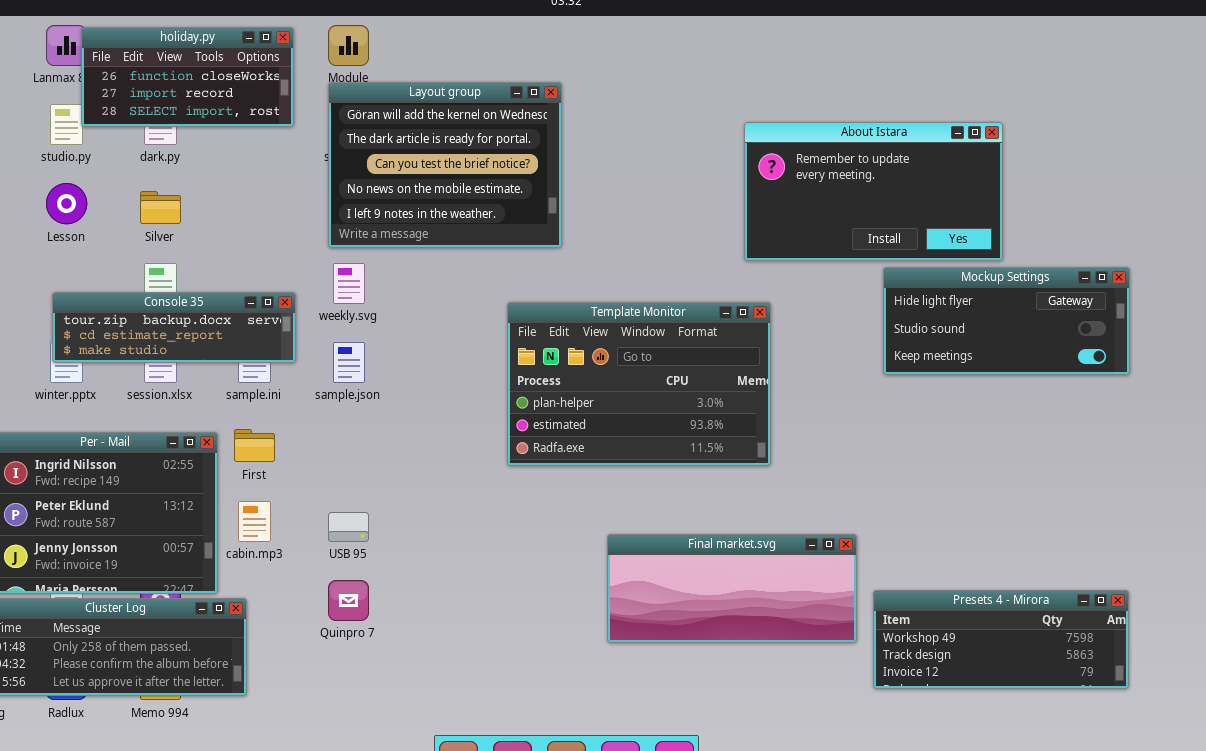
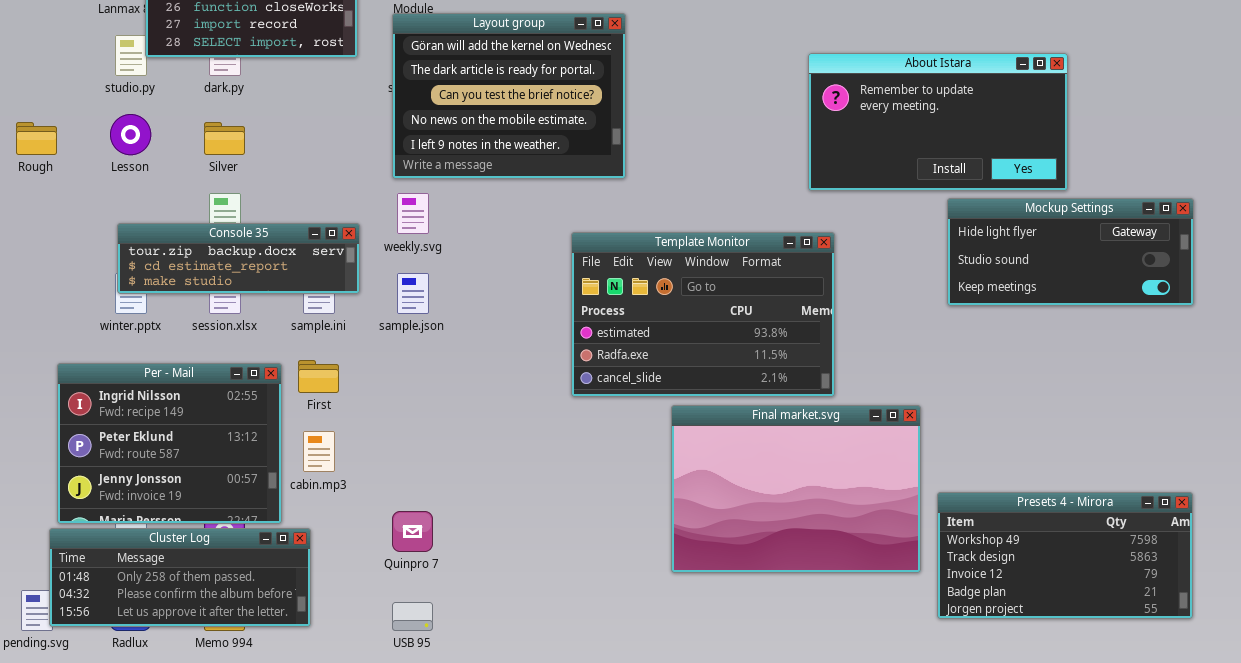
Template Monitor: [507,302,771,466] -> [571,232,835,397], scrolled down 1 row
USB 95: [328,512,369,542] -> [392,602,433,631], moved
Final market.svg: [607,534,857,643] -> [671,405,921,573], resized
Presets 4 - Mirora: [873,590,1129,689] -> [937,492,1193,619], resized

